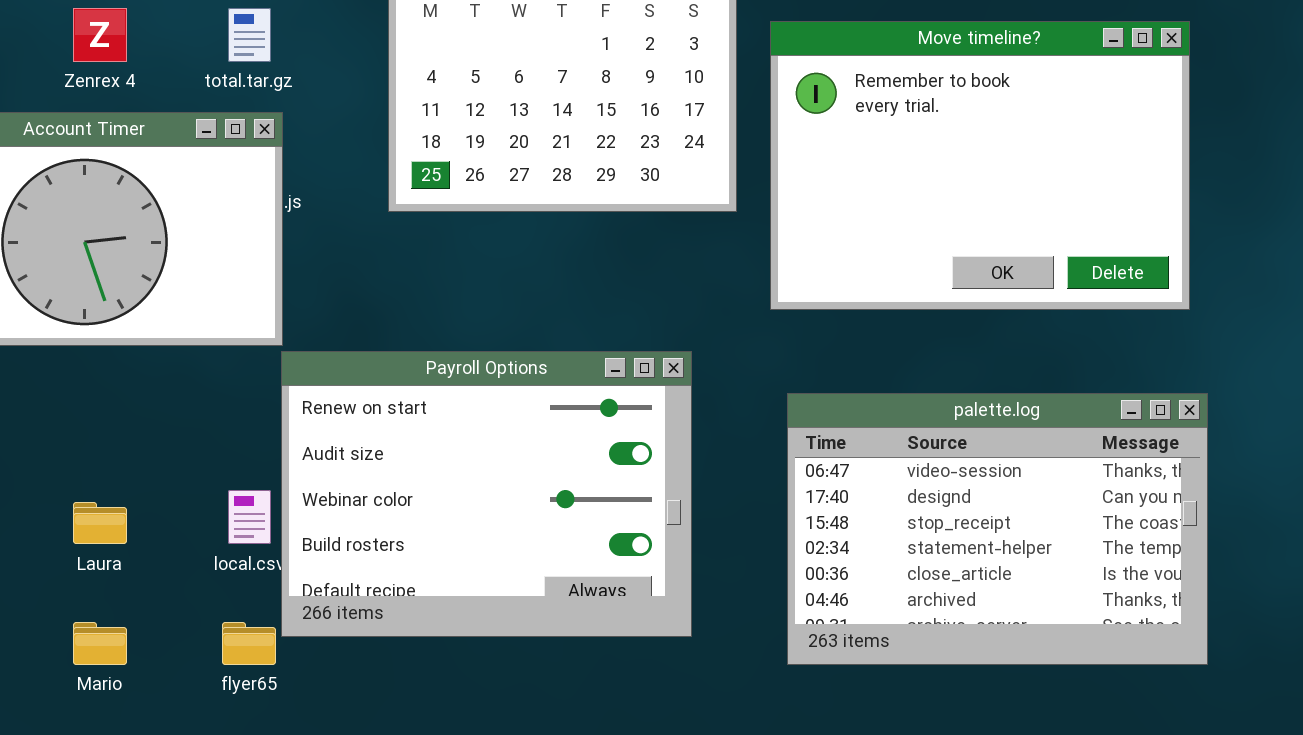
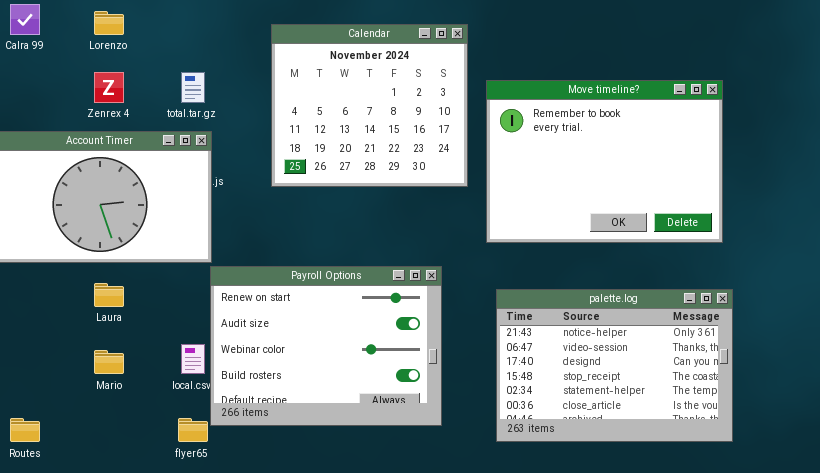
palette.log: [787,393,1208,665] -> [496,289,733,442], scrolled up 1 row
Laura: [73,502,127,544] -> [94,283,124,307], moved
Mario: [73,622,127,665] -> [94,350,124,374], moved

